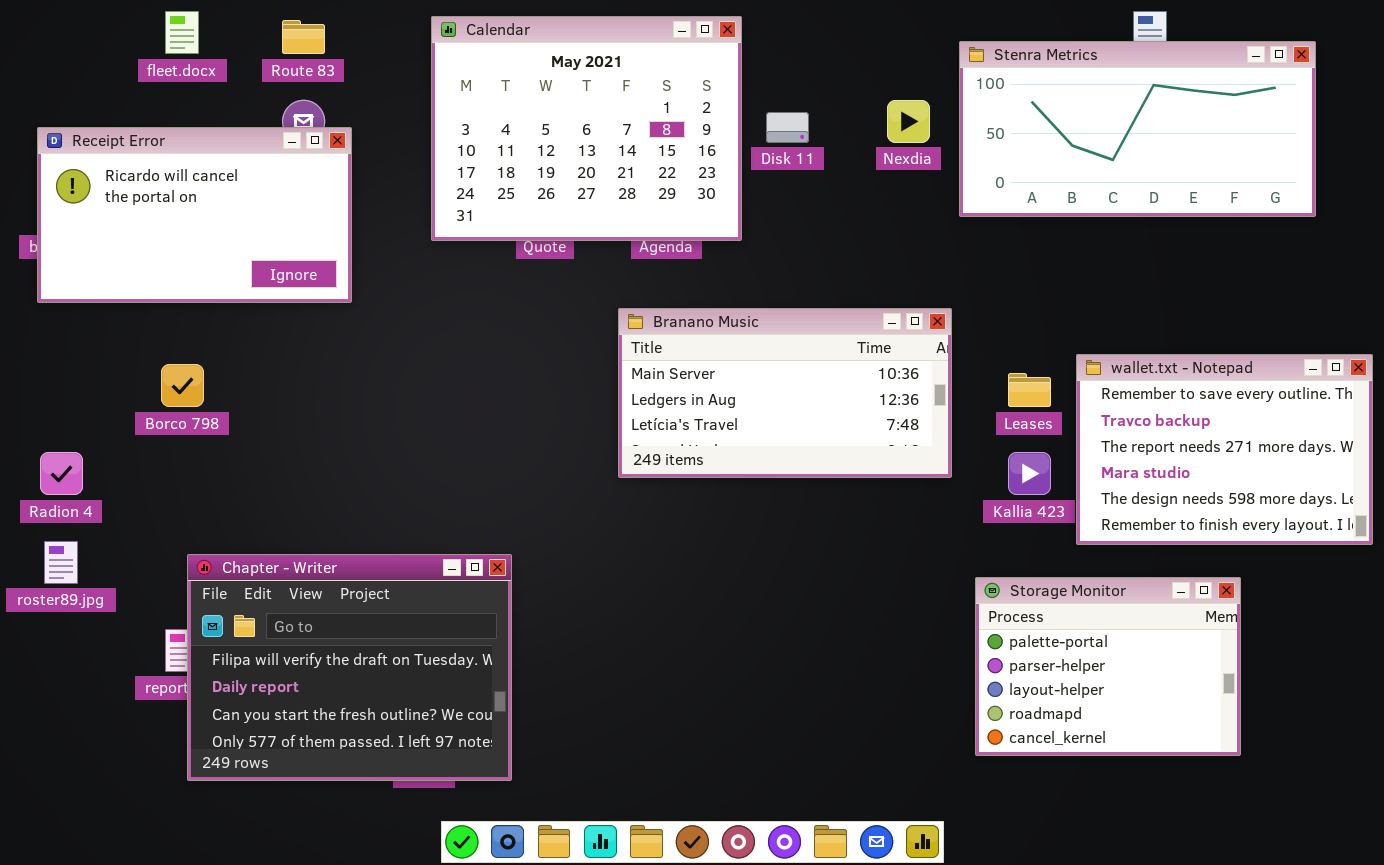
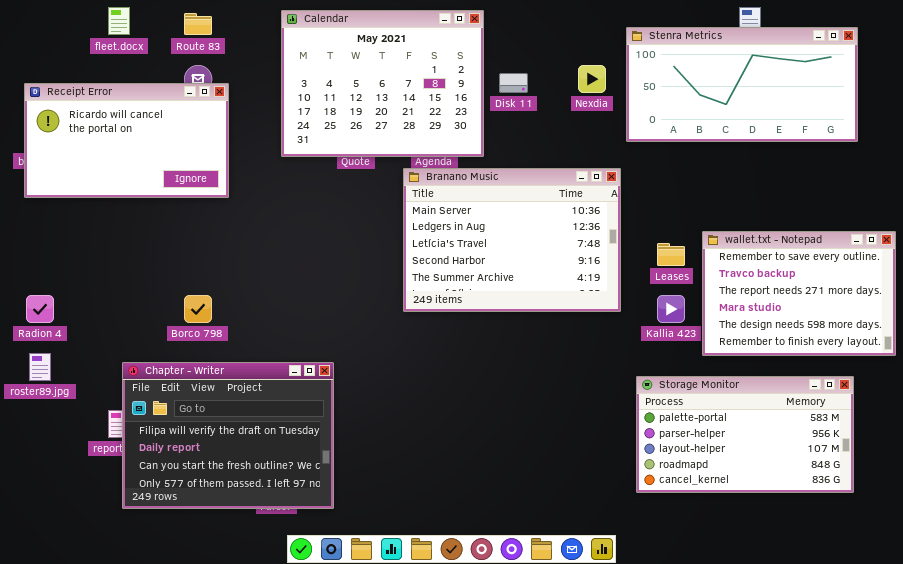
Branano Music: [618,308,952,478] -> [403,168,621,312], resized
Borco 798: [161,364,204,407] -> [184,295,212,323], moved
Storage Monitor: [975,577,1241,756] -> [636,376,854,493], resized

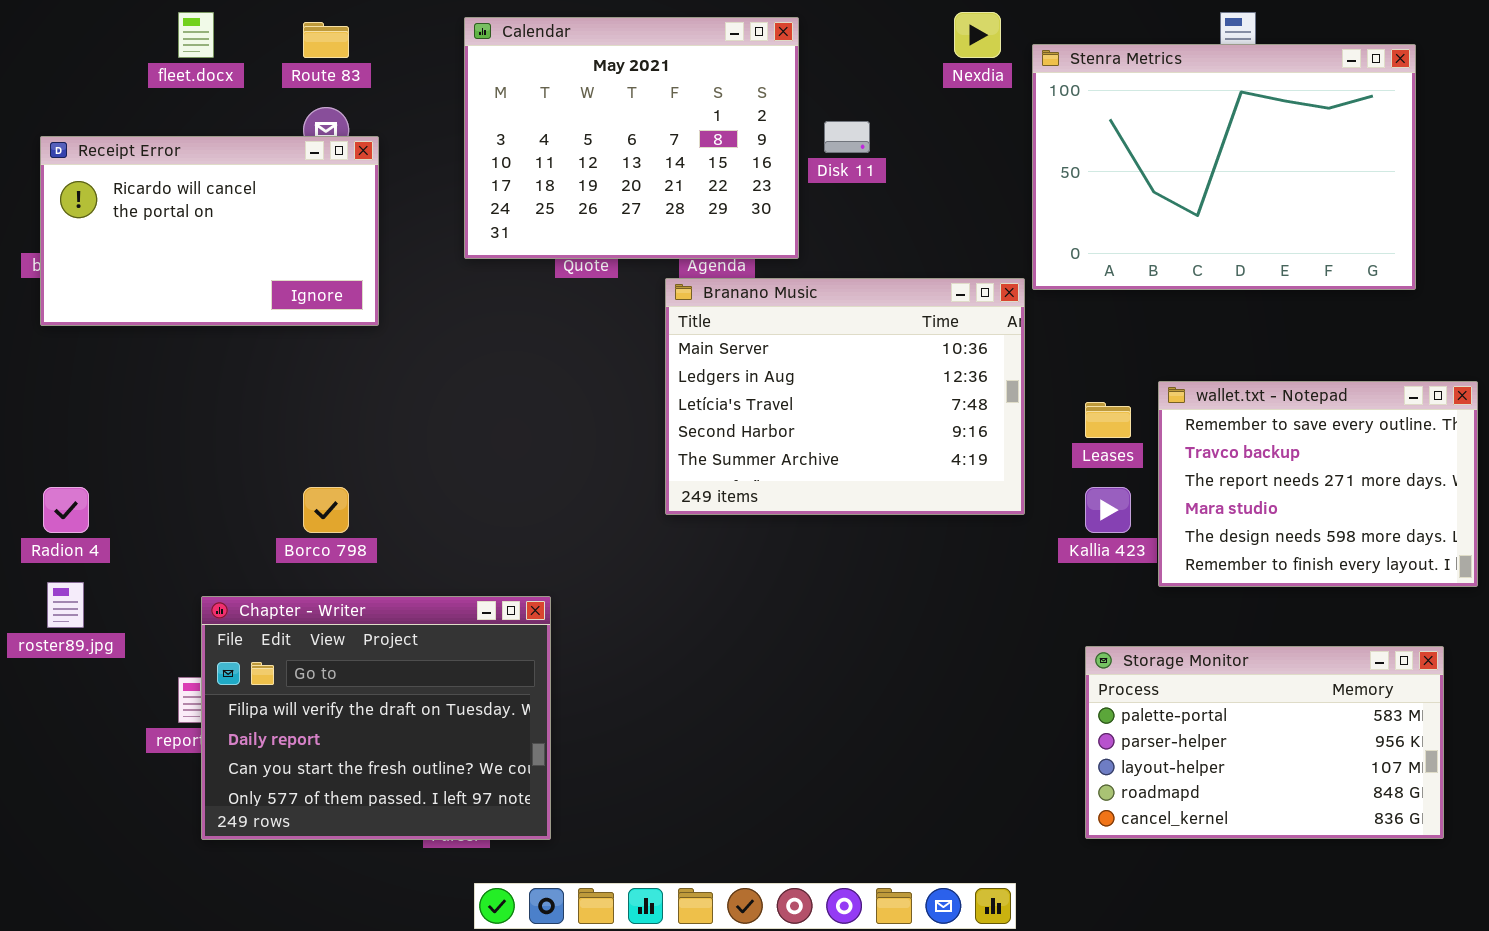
Stenra Metrics: [626,27,858,142] -> [1032,44,1416,290], resized
Nexdia: [578,65,606,93] -> [954,12,1001,58], moved
Storage Monitor: [636,376,854,493] -> [1085,646,1444,839], moved

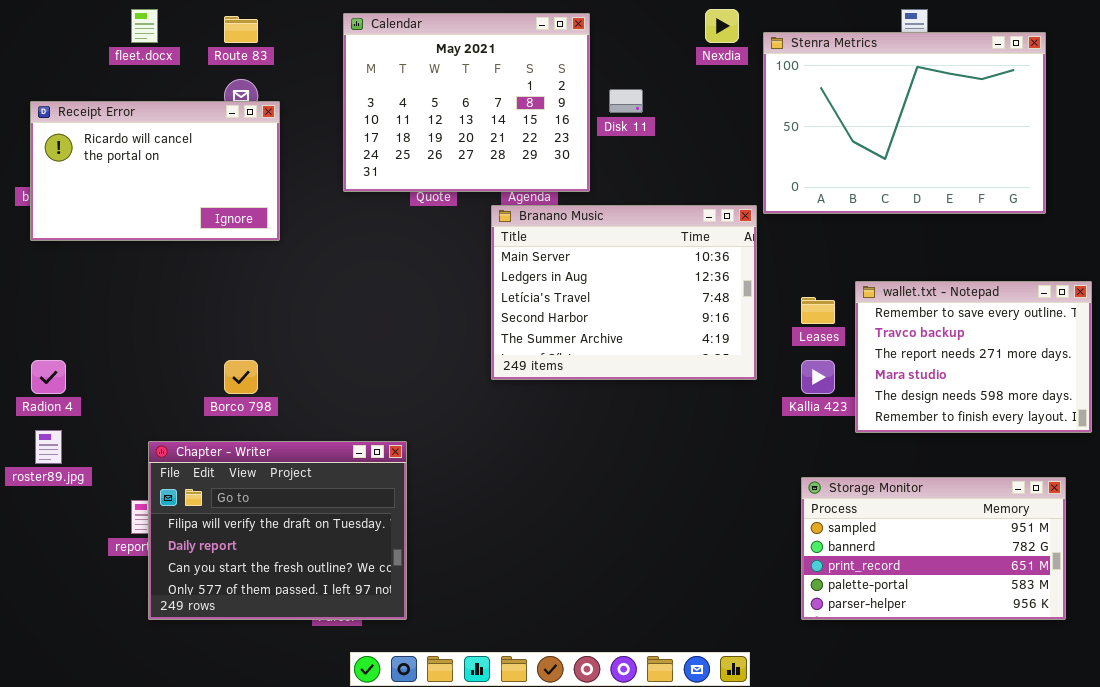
Storage Monitor: [1085,646,1444,839] -> [801,477,1066,620], scrolled up 3 rows

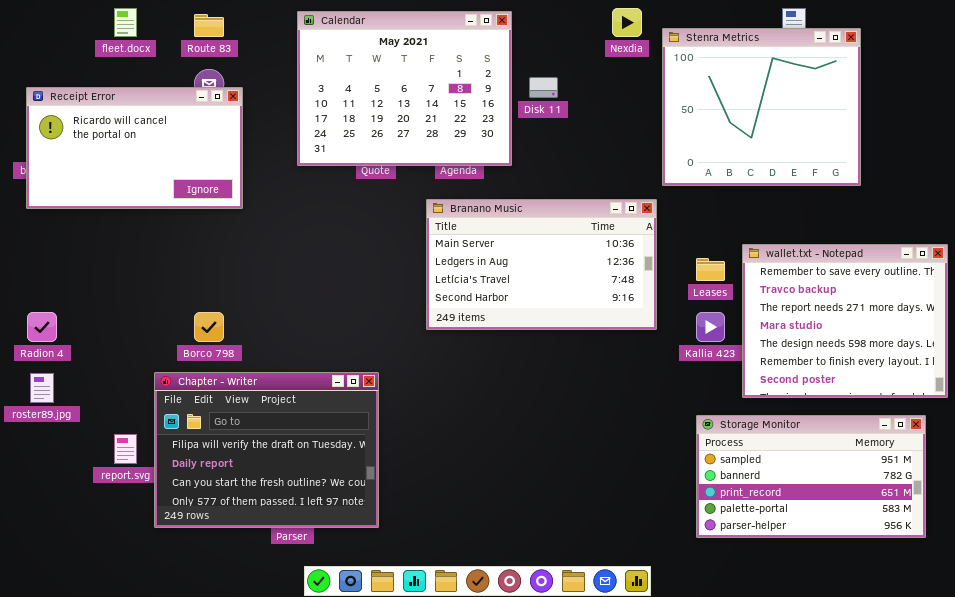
Stenra Metrics: [763,32,1046,214] -> [662,28,861,186], resized
Branano Music: [491,205,757,380] -> [426,199,657,330], resized
wallet.txt - Notepad: [855,281,1092,433] -> [742,244,948,398], resized
Chapter - Writer: [148,441,407,620] -> [154,372,379,528], moved

